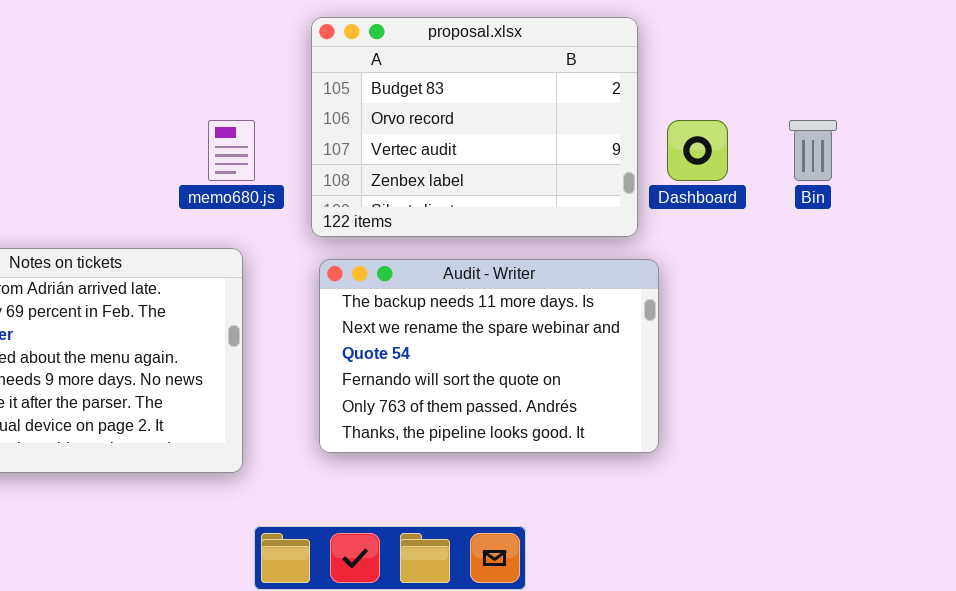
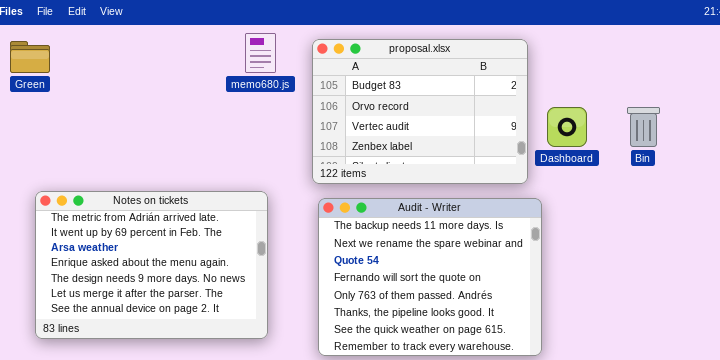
memo680.js: [208,120,255,181] -> [245,33,276,73], moved
Audit - Writer: [319,259,659,453] -> [318,198,542,356], resized

